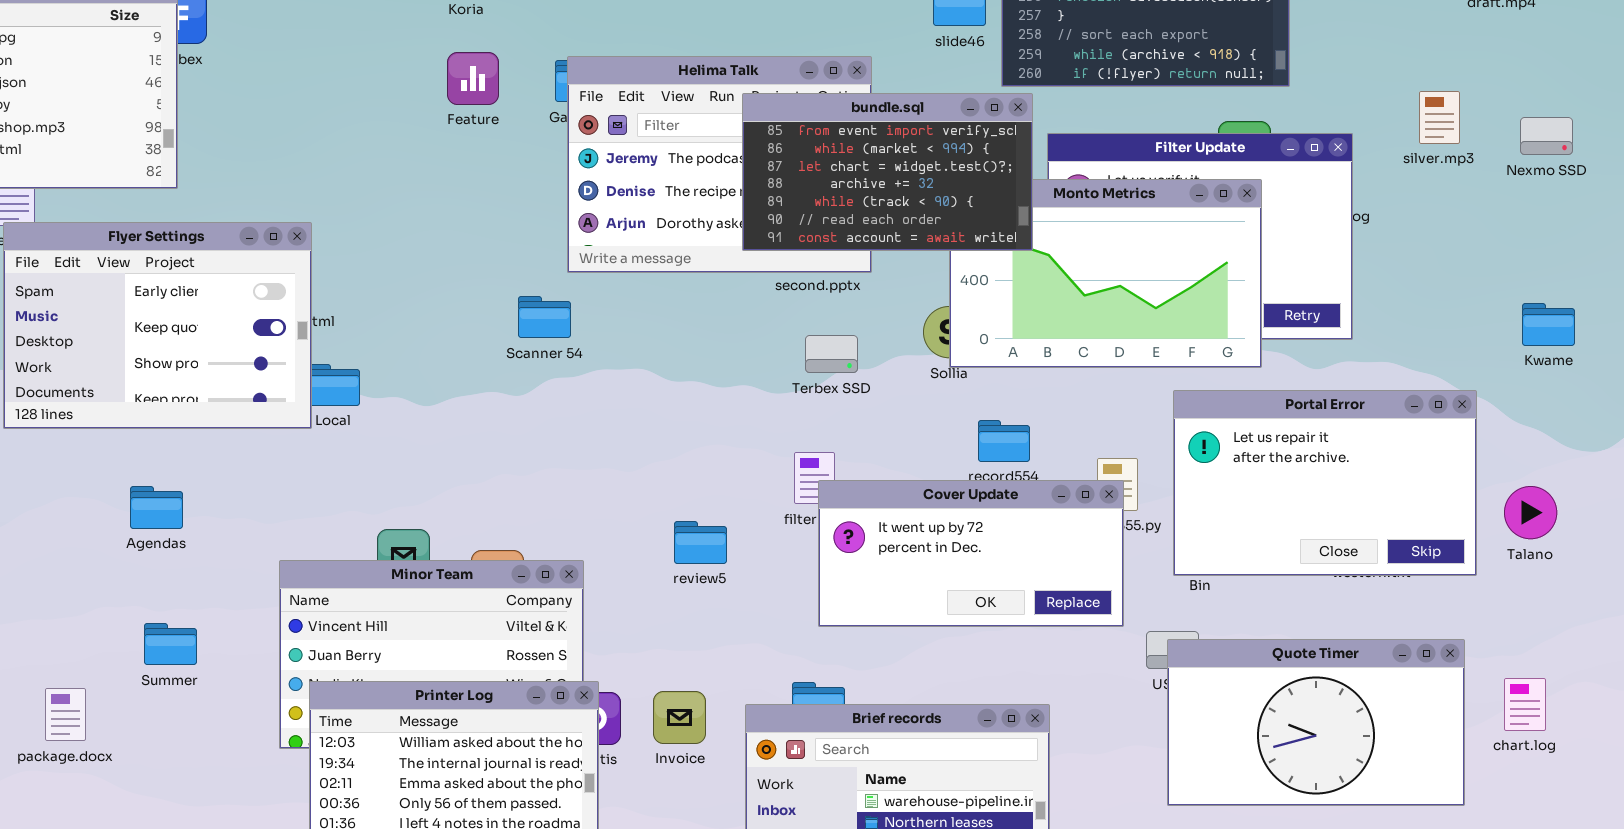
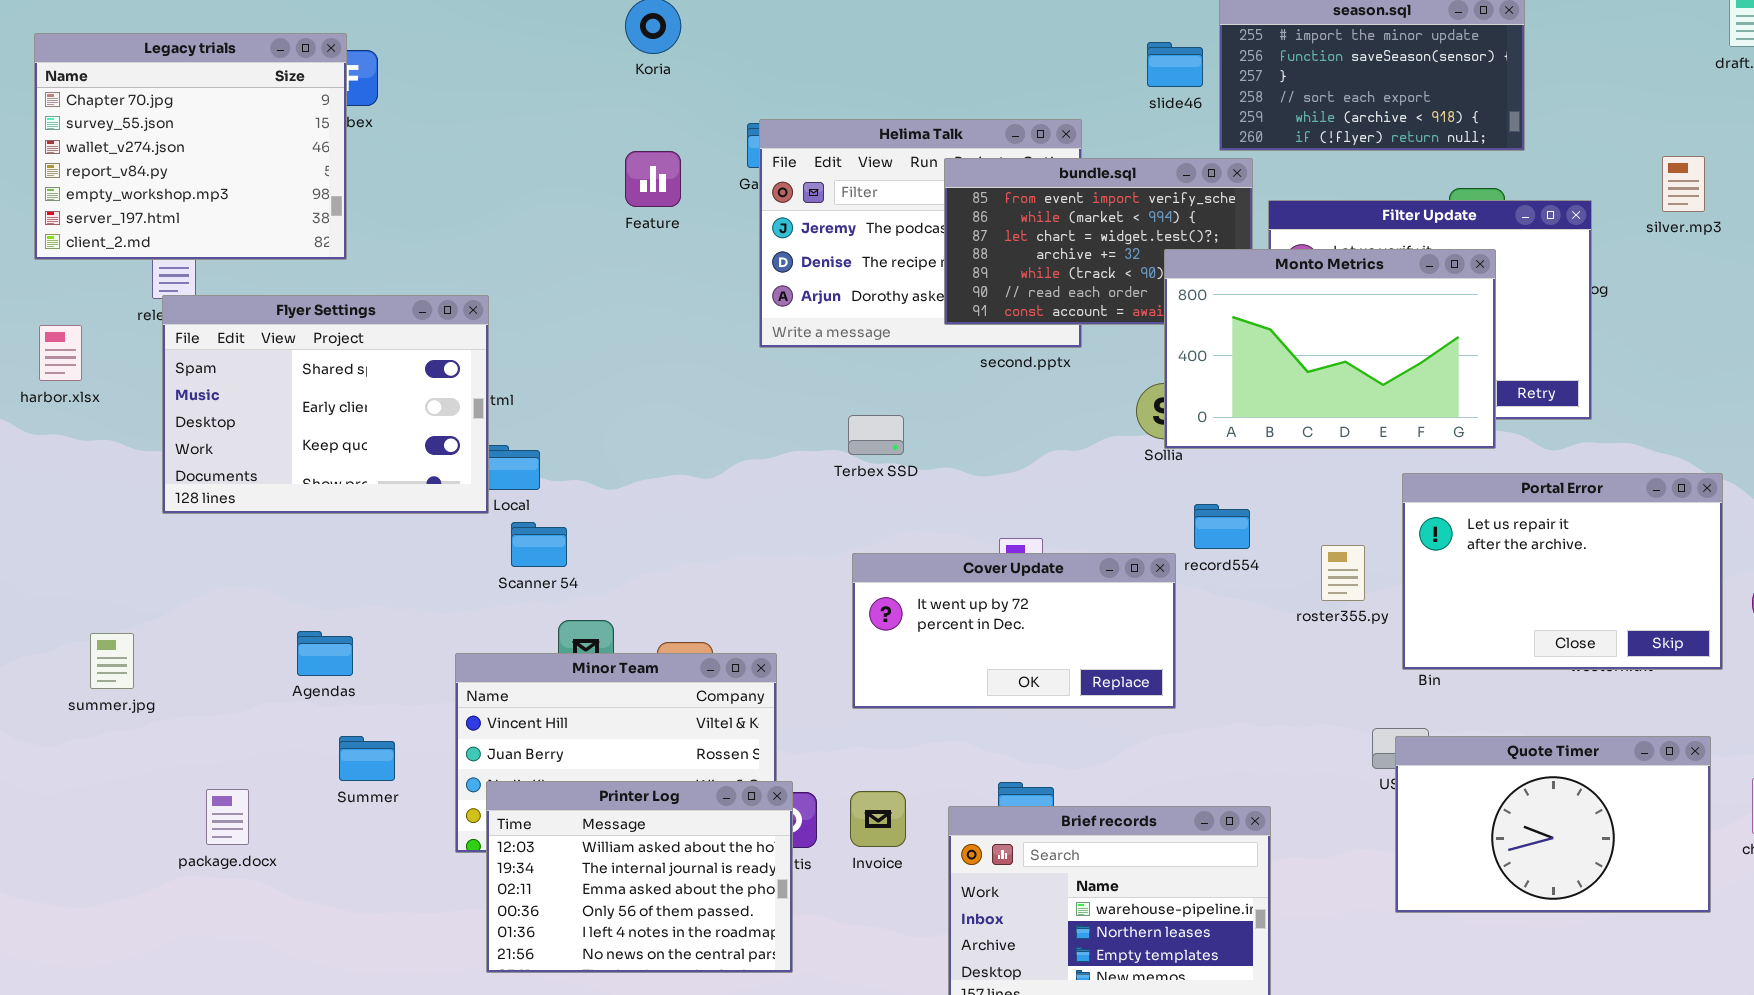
Feature: [447,52,499,105] -> [625,151,681,207], moved
Monto Metrics: [949,179,1262,368] -> [1164,249,1496,449], raised
Flyer Settings: [3,222,312,429] -> [162,295,489,514], scrolled up 1 row
Scanner 54: [518,296,571,338] -> [511,522,567,567], moved
Terbex SSD: [805,335,858,373] -> [848,415,904,455], moved
Cover Update: [818,480,1124,627] -> [852,553,1176,709], moved
Agendas: [130,486,183,529] -> [297,631,353,676], moved
Summer: [144,623,197,665] -> [339,736,395,781], moved

